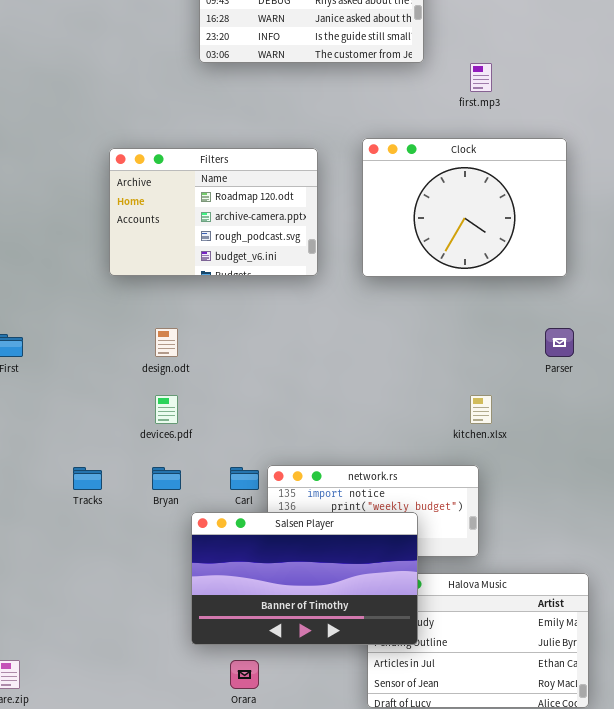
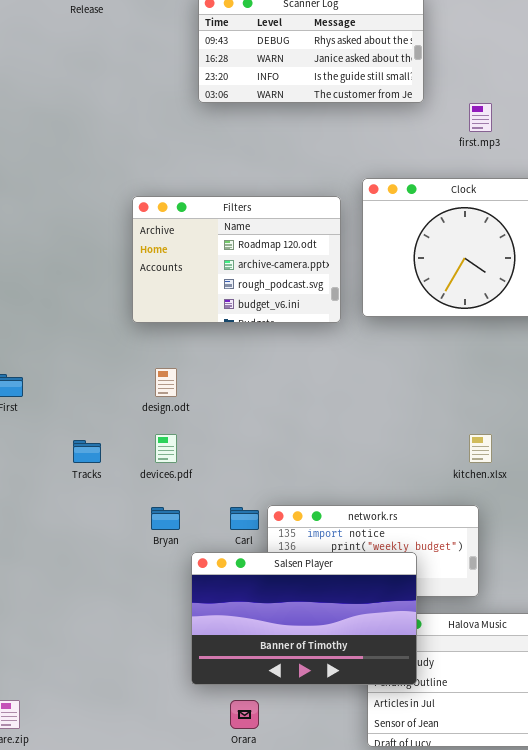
Filters: [109,148,318,276] -> [132,196,341,323], moved
Tracks: [73,467,102,490] -> [73,440,101,463], moved

